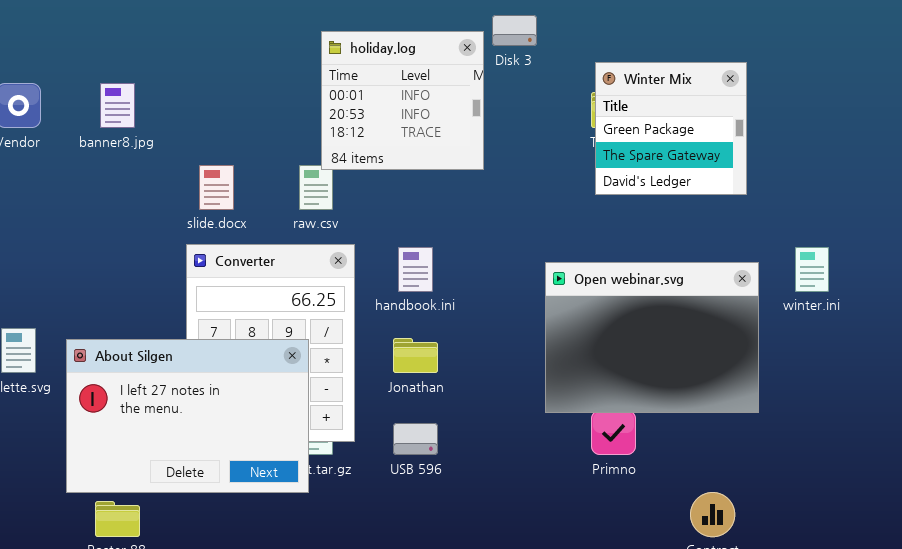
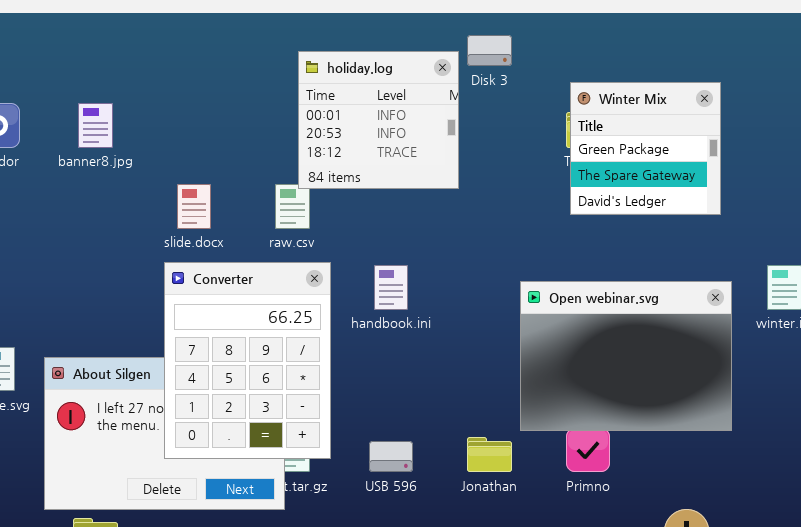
Converter: [186,244,355,442] -> [164,262,331,459], raised
Jonathan: [393,338,438,373] -> [467,437,512,472], moved

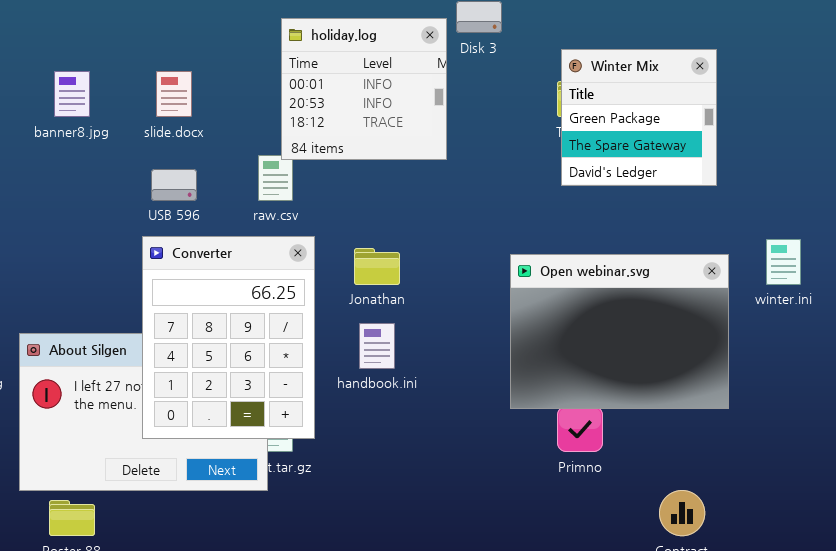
slide.docx: [177,184,211,229] -> [156,71,192,117], moved
handbook.ini: [374,265,408,310] -> [359,323,395,369], moved
Jonathan: [467,437,512,472] -> [354,248,400,285], moved
USB 596: [369,441,413,472] -> [151,169,197,201], moved

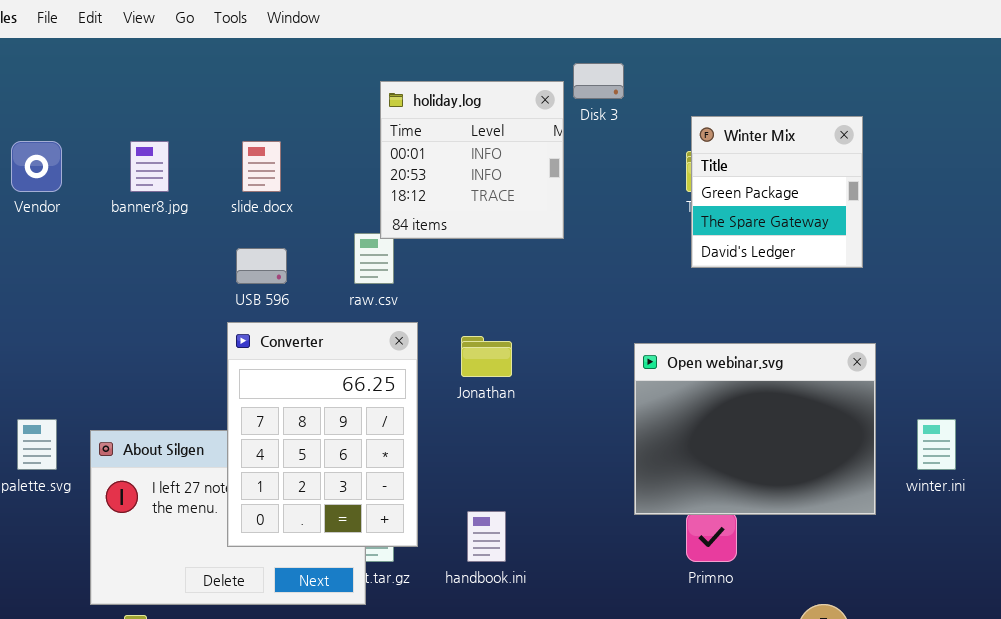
winter.ini: [766,239,801,285] -> [917,419,956,470], moved
handbook.ini: [359,323,395,369] -> [467,511,506,562], moved

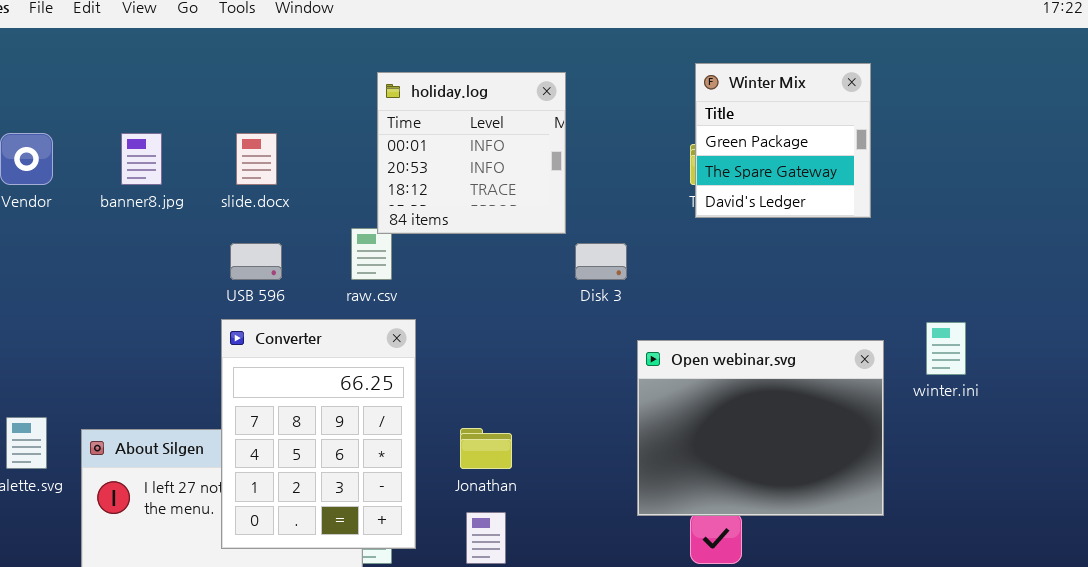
Disk 3: [573,63,624,99] -> [575,243,627,280], moved
Winter Mix: [691,116,863,268] -> [695,63,871,218], moved
Jonathan: [461,336,512,377] -> [460,428,512,469], moved
winter.ini: [917,419,956,470] -> [926,322,966,375], moved

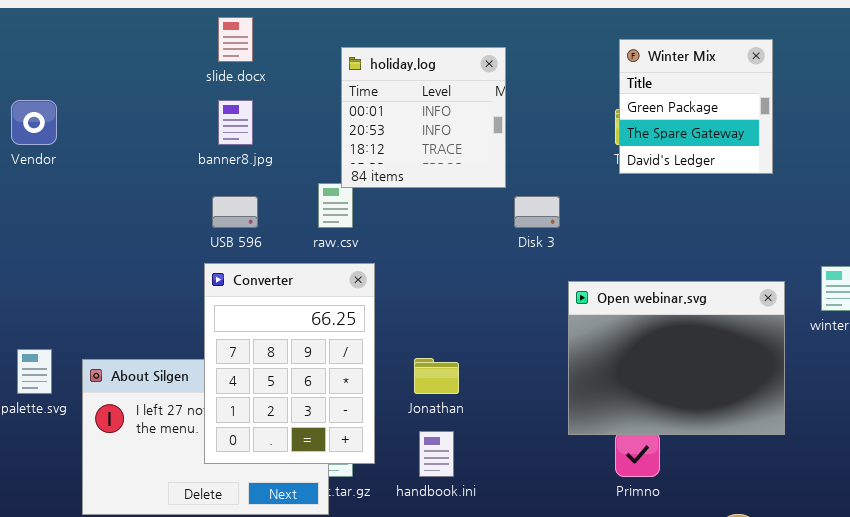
banner8.jpg: [121,133,162,185] -> [218,100,253,145], moved
slide.docx: [236,133,277,185] -> [218,17,253,62], moved

